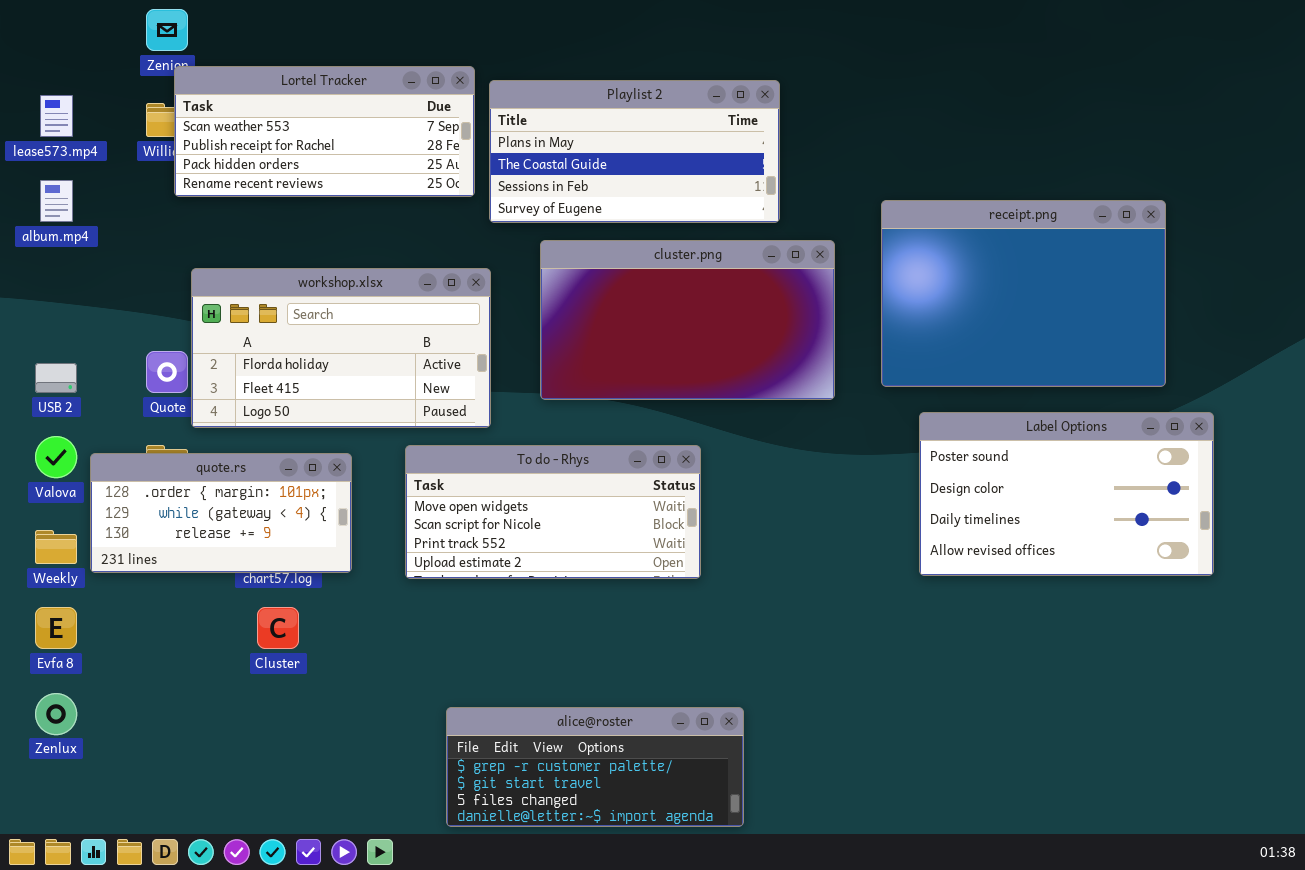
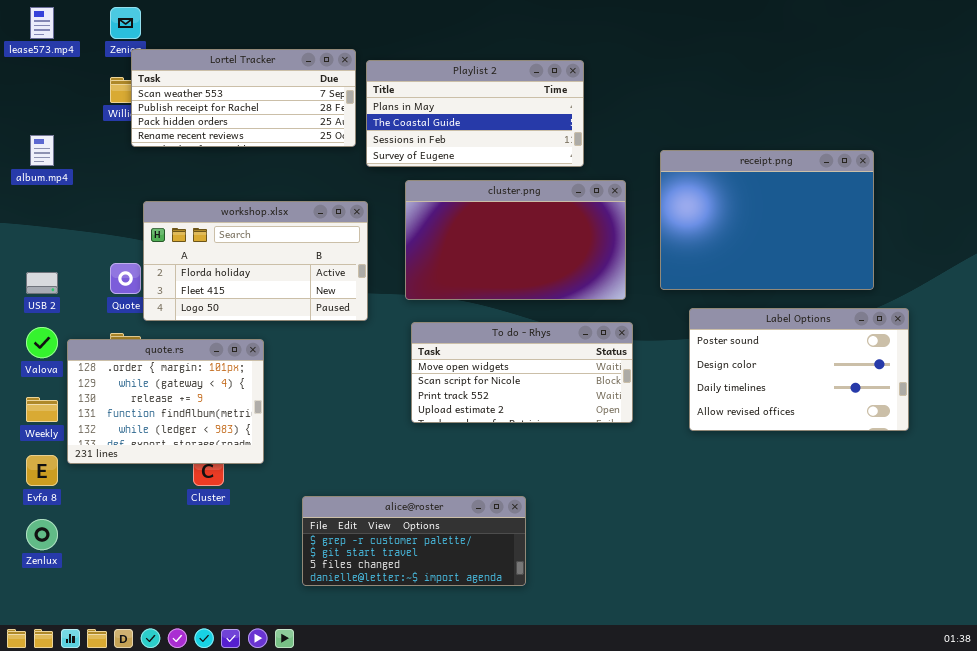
lease573.mp4: [40,95,73,137] -> [30,7,54,39], moved
To do - Rhys: [405,445,701,579] -> [411,322,633,423], moved
quote.rs: [90,453,352,573] -> [67,339,264,464], resized
alice@roster: [446,707,744,827] -> [302,496,526,586], moved

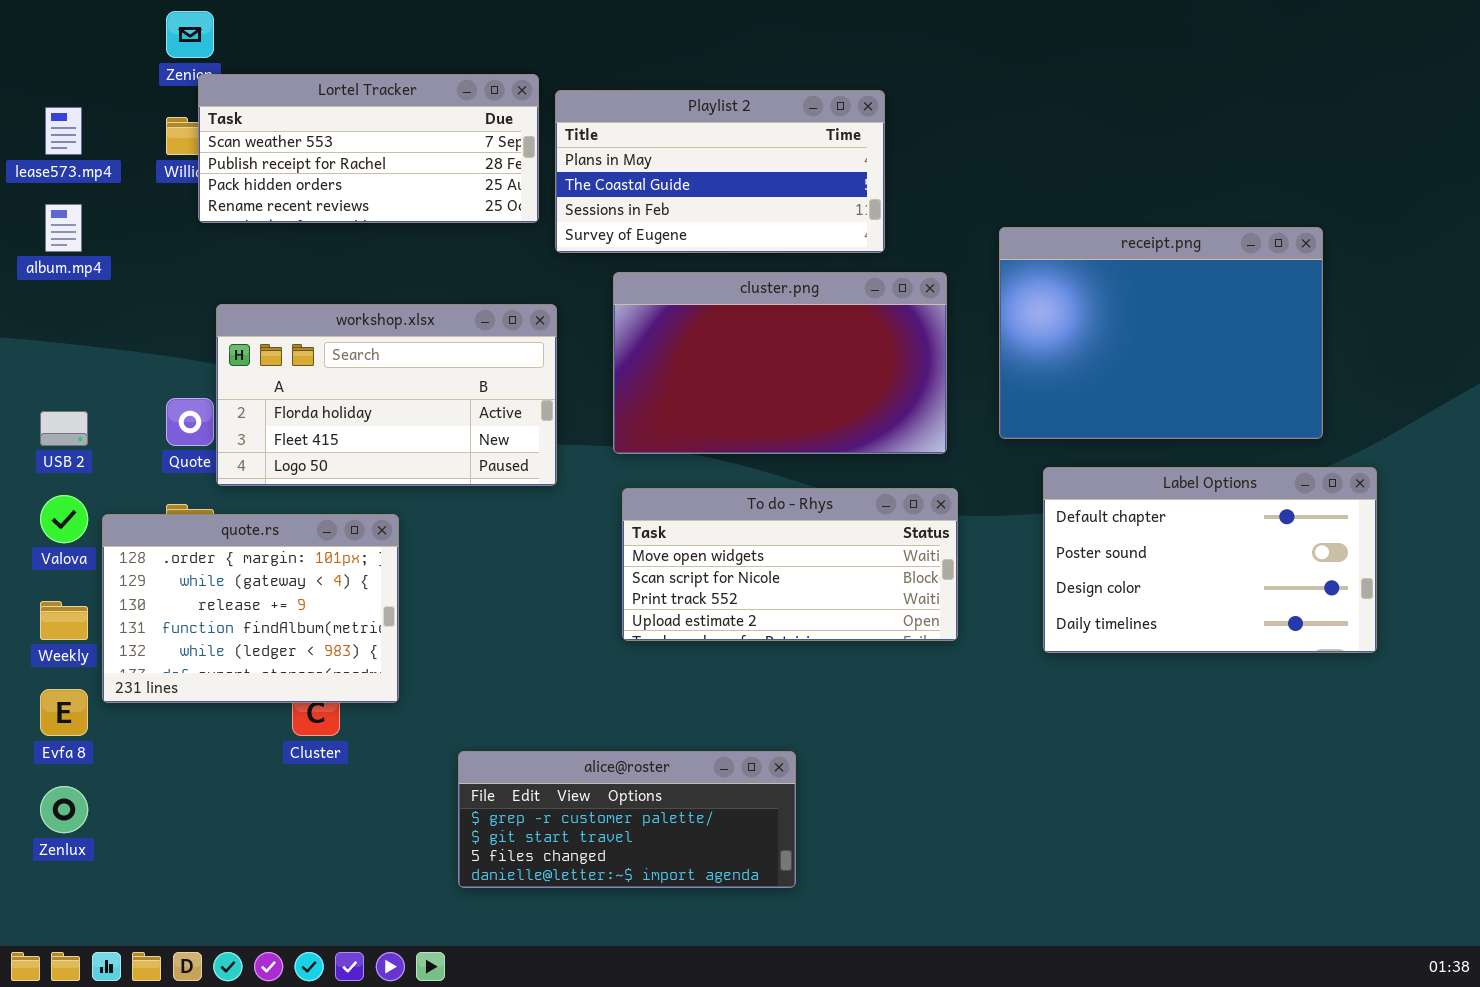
lease573.mp4: [30,7,54,39] -> [45,107,82,155], moved
Label Options: [689,308,909,431] -> [1043,467,1377,653], scrolled up 1 row

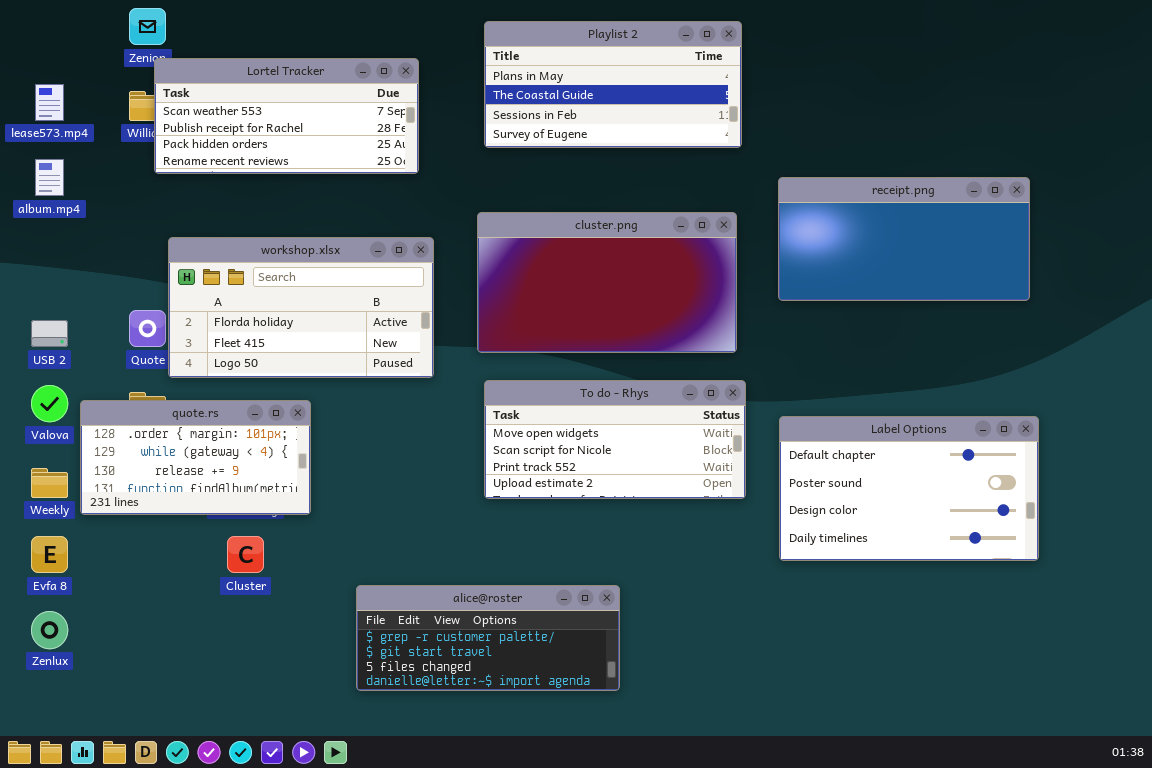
Playlist 2: [555,90,885,253] -> [484,21,742,148], moved
receipt.png: [999,227,1323,439] -> [778,177,1030,301], resized
Label Options: [1043,467,1377,653] -> [779,416,1039,561], moved
quote.rs: [102,514,399,703] -> [80,400,311,515], resized

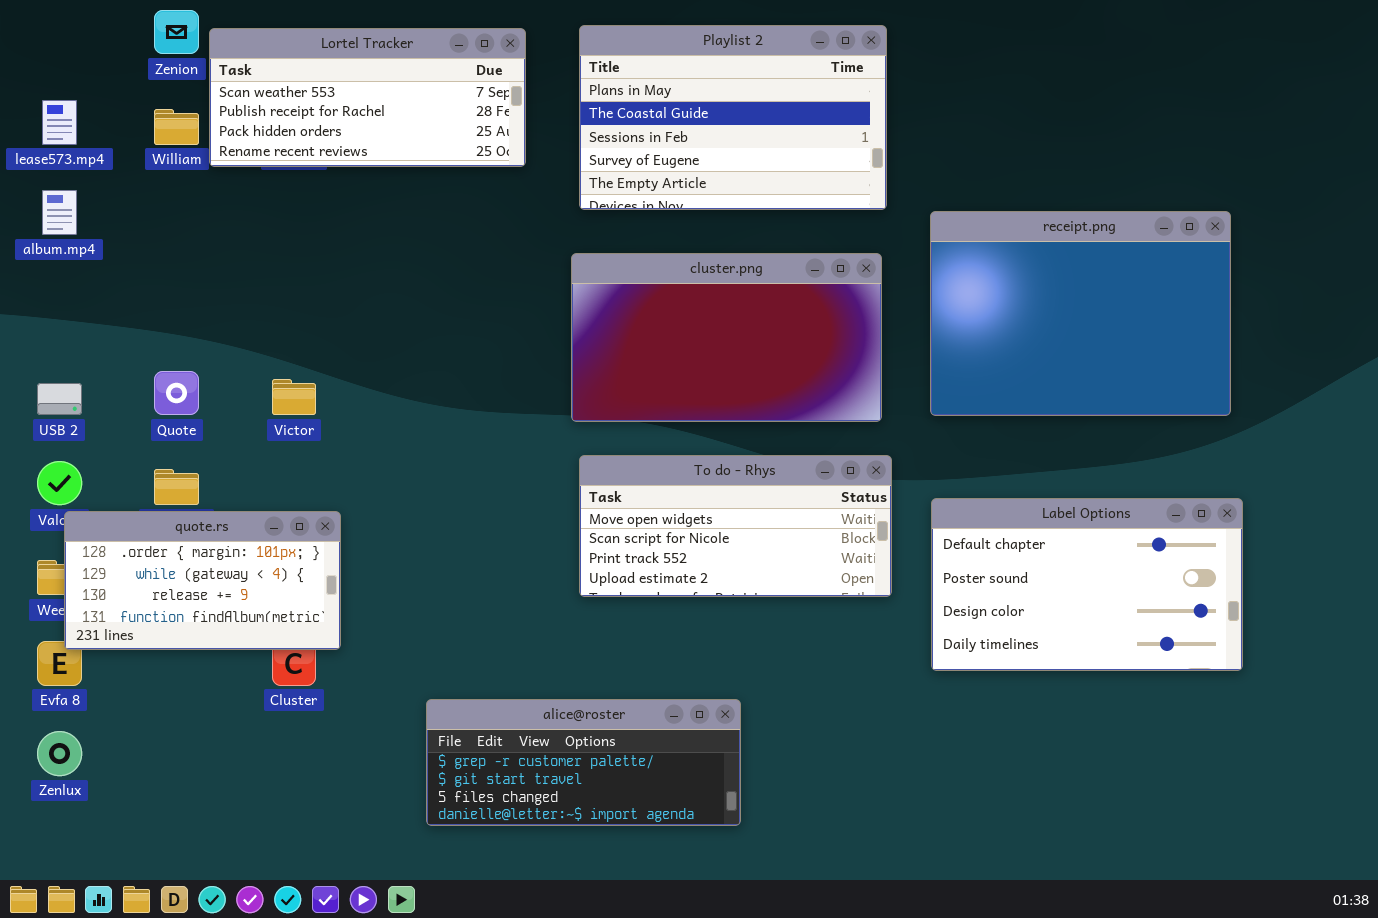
Playlist 2: [484,21,742,148] -> [579,25,887,210], resized
Lortel Tracker: [154,58,419,174] -> [209,28,526,167], moved
receipt.png: [778,177,1030,301] -> [930,211,1231,416], resized
workshop.xlsx: [168,237,434,378] -> none, closed
quote.rs: [80,400,311,515] -> [64,511,341,650], moved

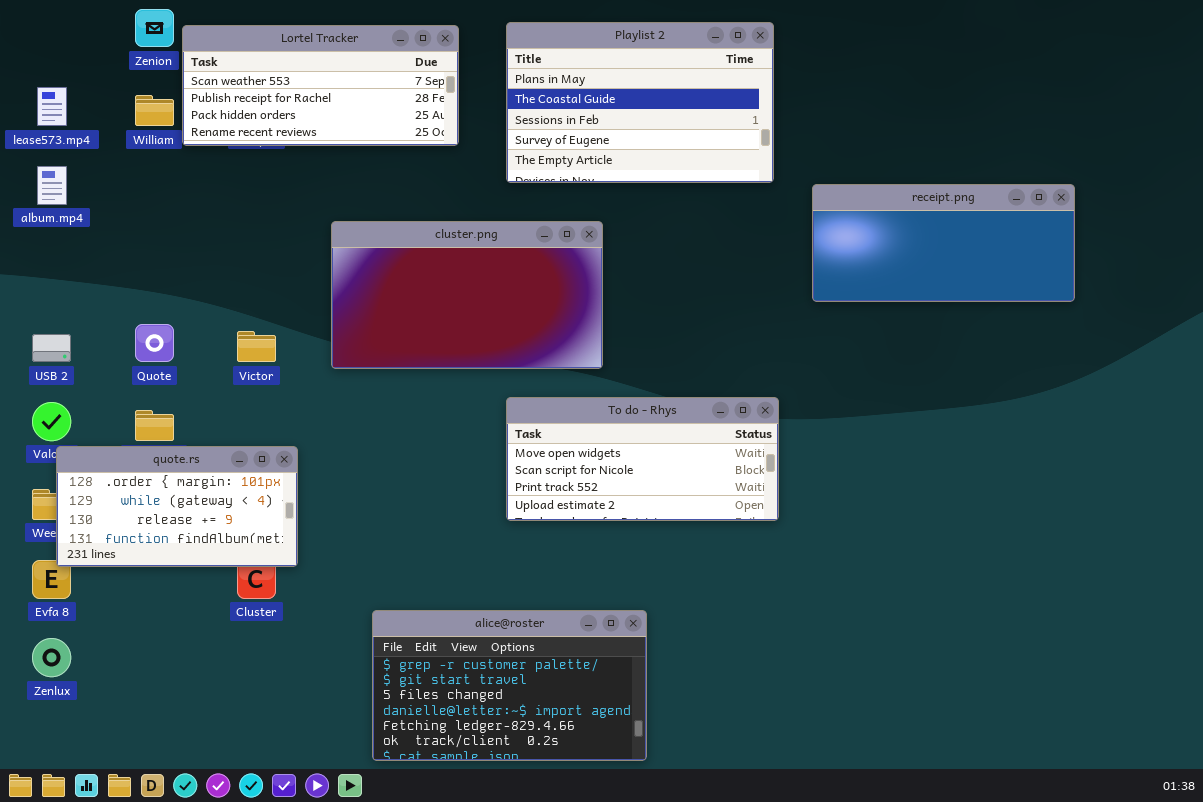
receipt.png: [930,211,1231,416] -> [812,184,1075,302], resized
cluster.png: [571,253,882,422] -> [331,221,603,369], moved
Label Options: [931,498,1243,671] -> none, closed
alice@roster: [426,699,741,826] -> [372,610,647,761], resized

